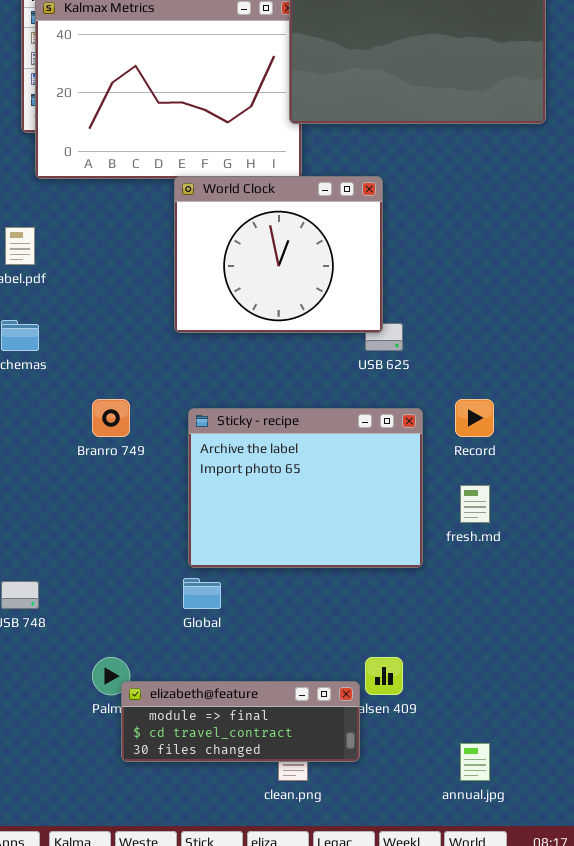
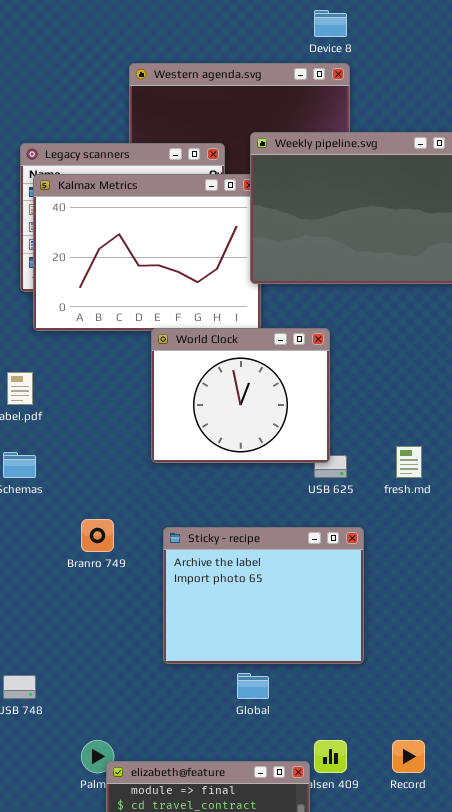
Record: [455,399,494,437] -> [392,740,425,773], moved
fresh.md: [460,485,490,523] -> [396,446,422,478], moved
Global: [183,578,221,609] -> [237,673,269,699], moved

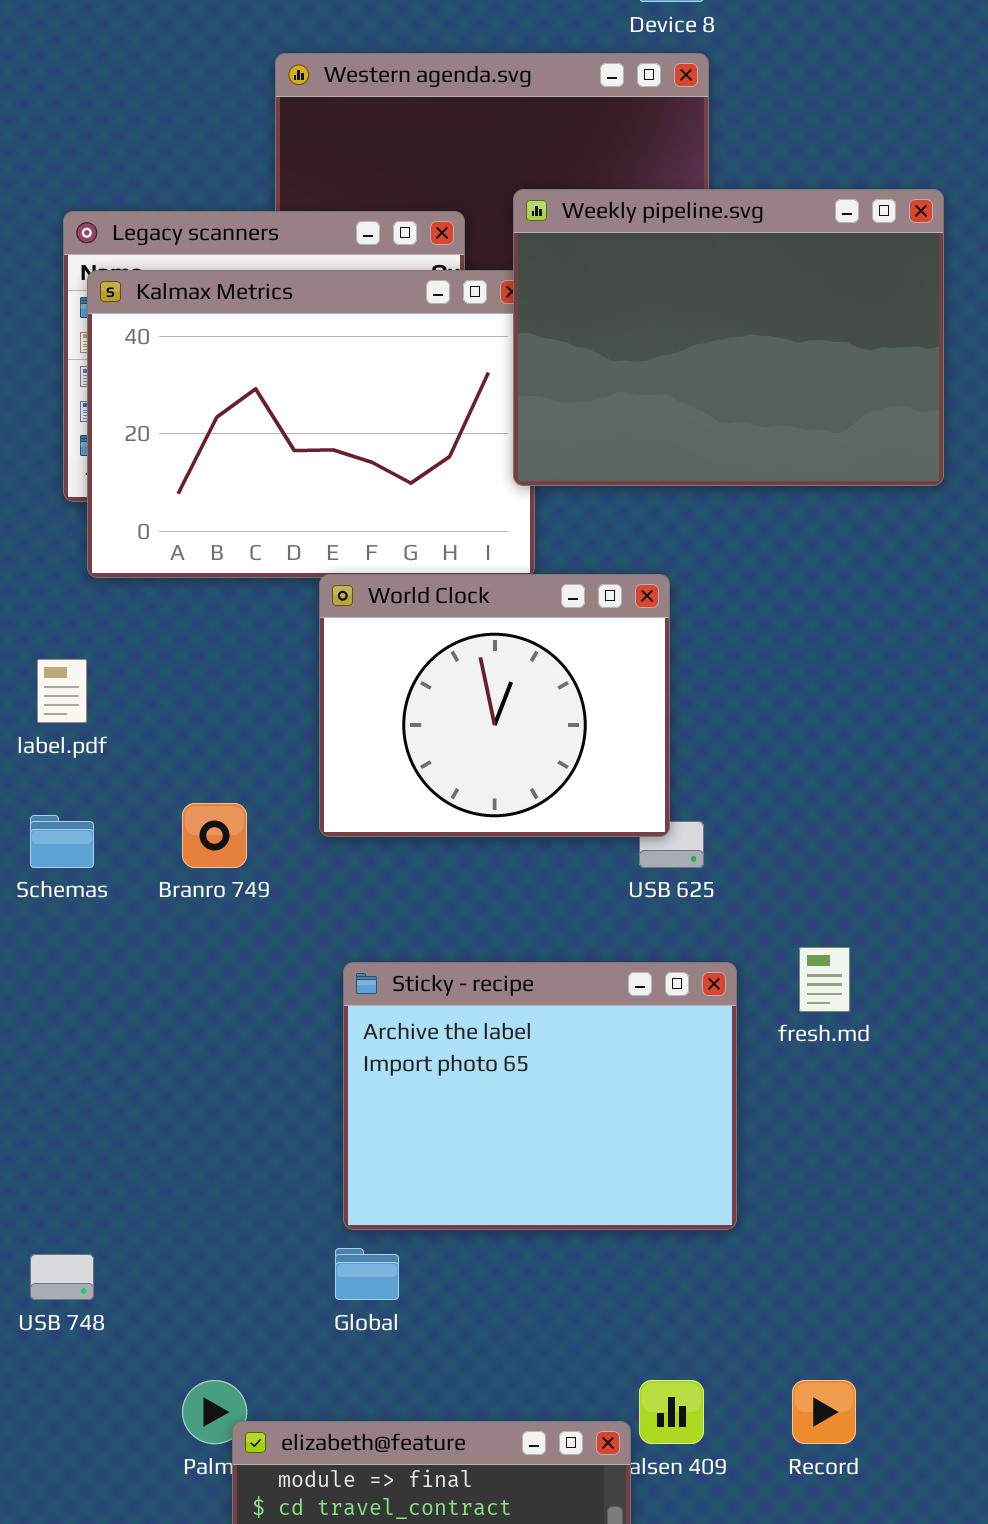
fresh.md: [396,446,422,478] -> [799,947,850,1012], moved
Branro 749: [81,519,114,552] -> [182,803,247,868], moved
Global: [237,673,269,699] -> [335,1248,399,1300], moved

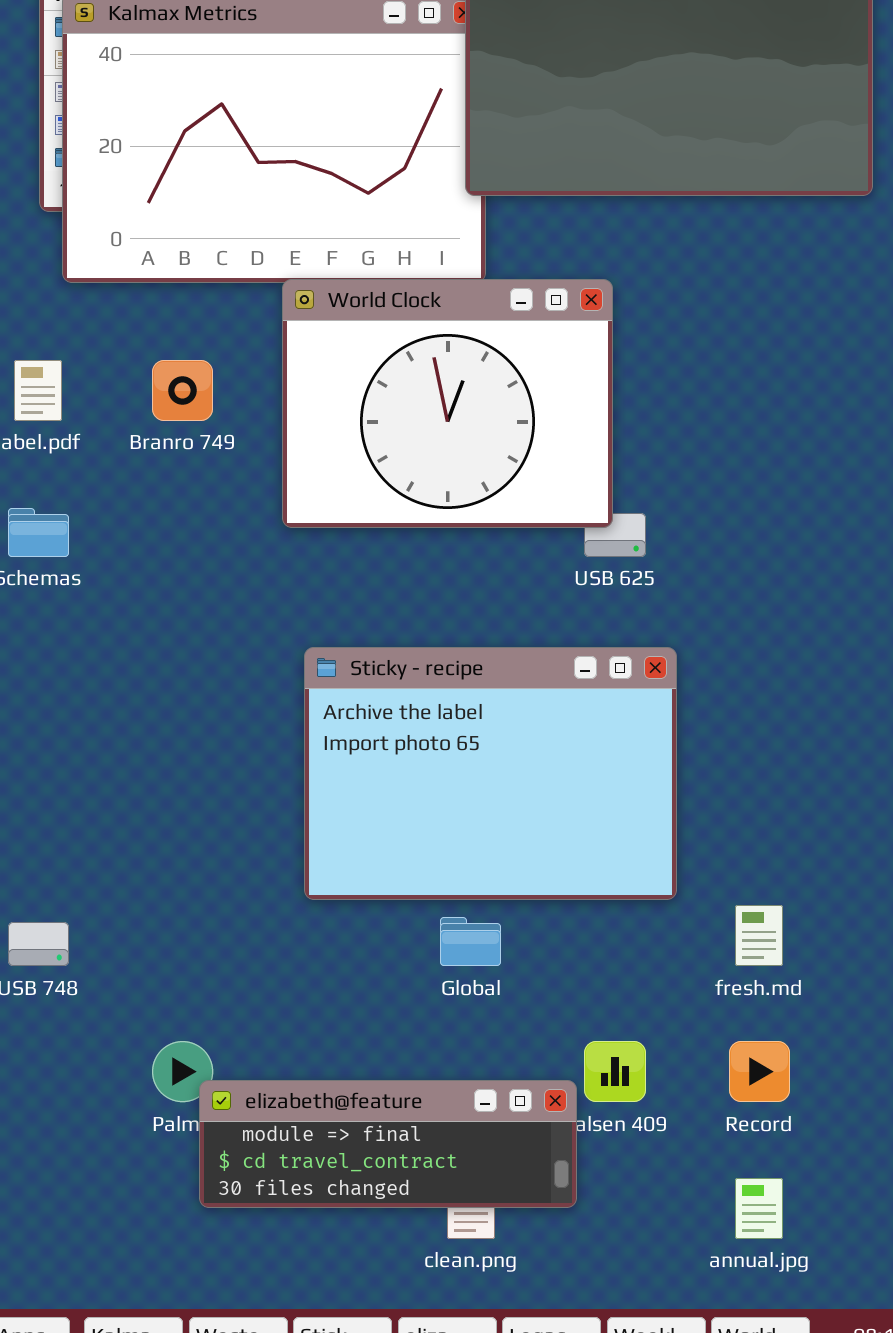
Branro 749: [182,803,247,868] -> [152,360,213,421], moved
fresh.md: [799,947,850,1012] -> [735,905,783,966], moved
Global: [335,1248,399,1300] -> [440,917,501,966], moved

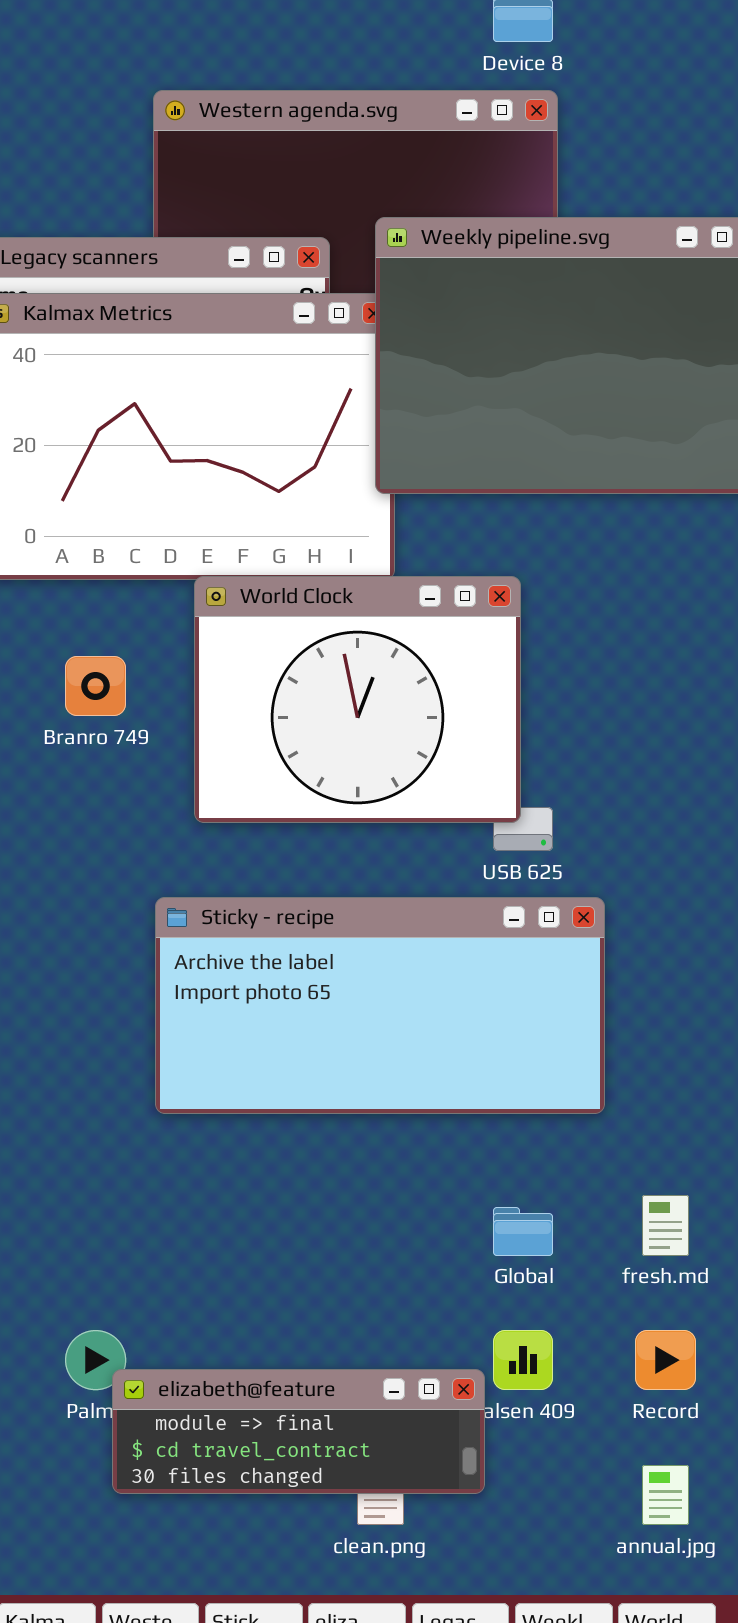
Sticky - recipe: [304,647,677,900] -> [155,897,605,1114], moved, resized
Global: [440,917,501,966] -> [493,1207,553,1256], moved

